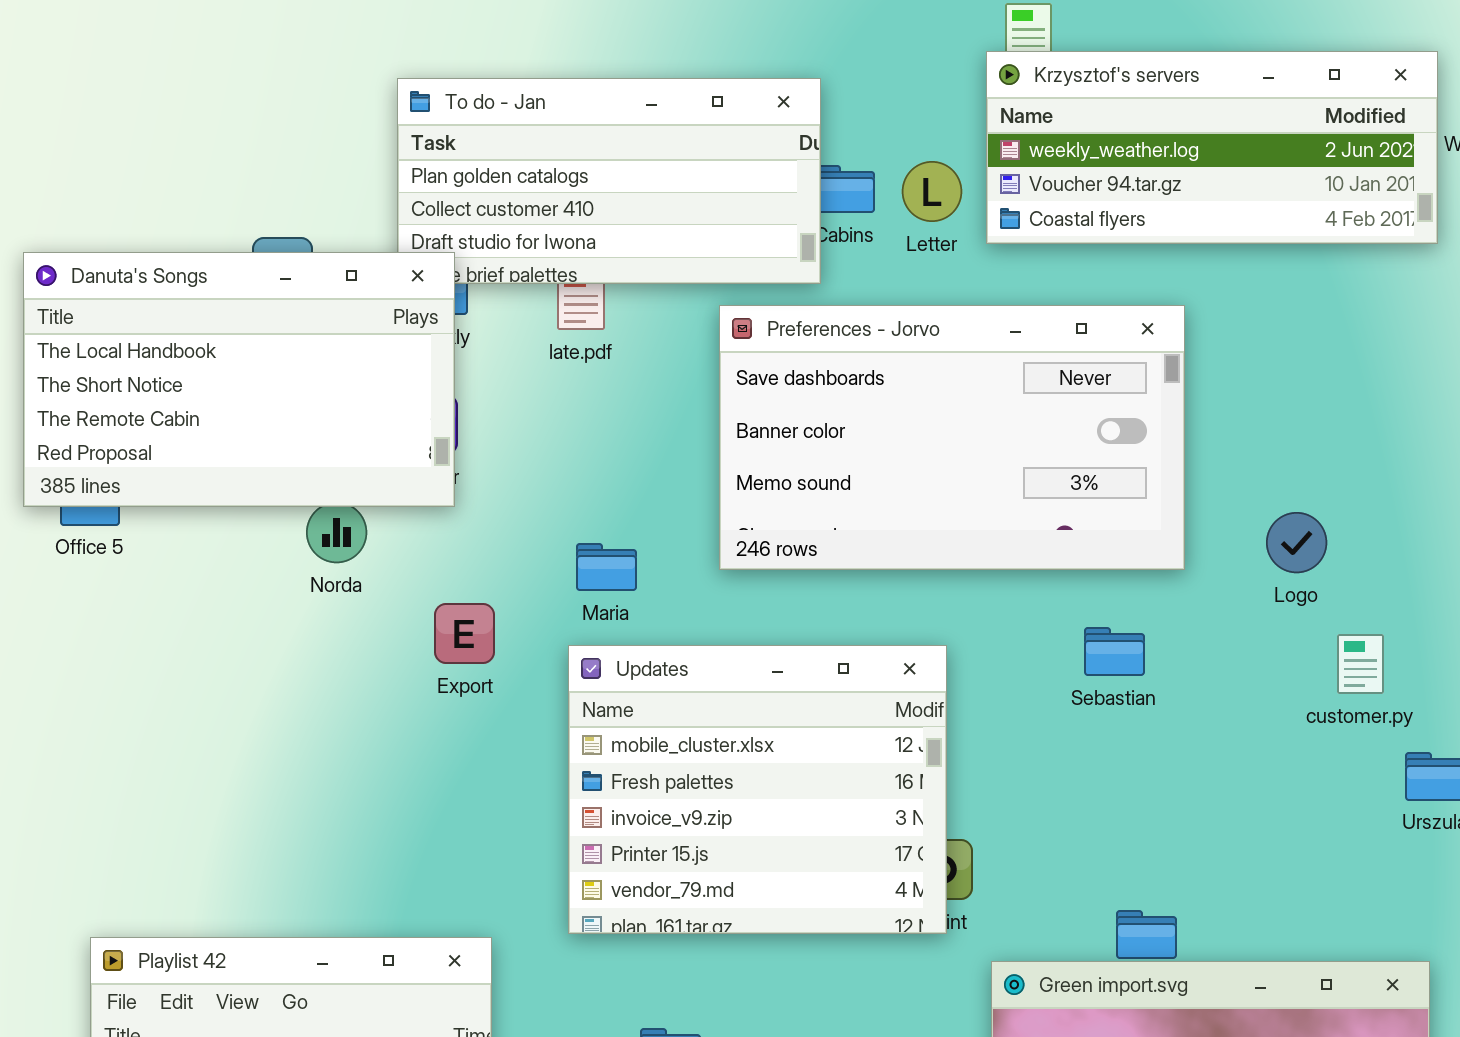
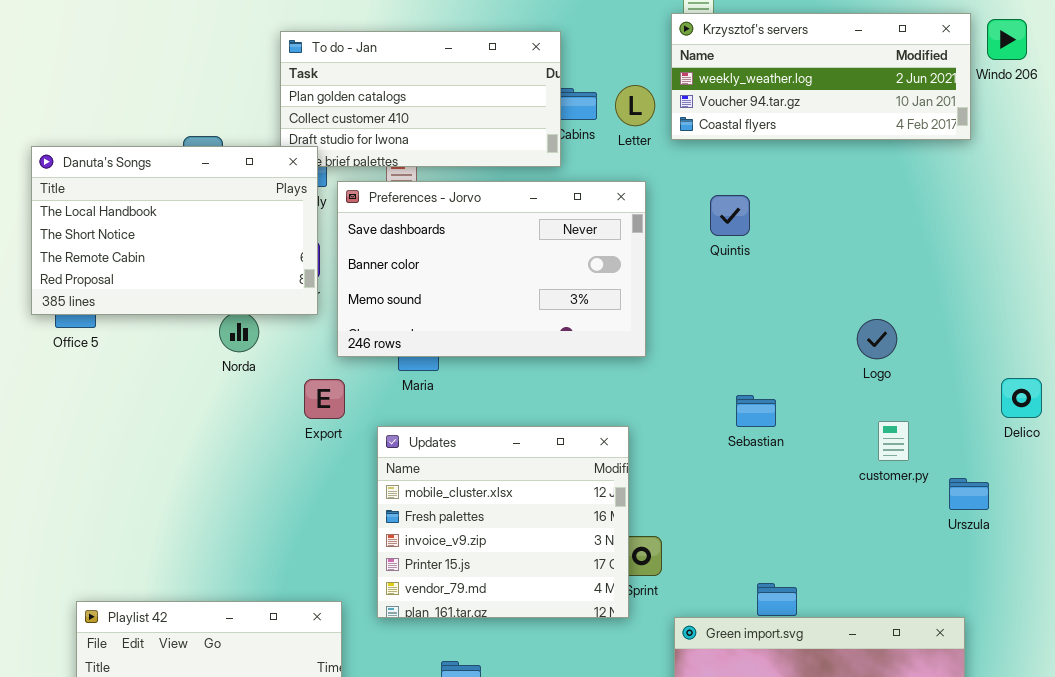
Preferences - Jorvo: [719,305,1185,570] -> [337,181,646,357], moved
customer.py: [1337,634,1384,694] -> [878,421,909,461], moved
Updates: [568,645,947,934] -> [377,426,629,618], moved

